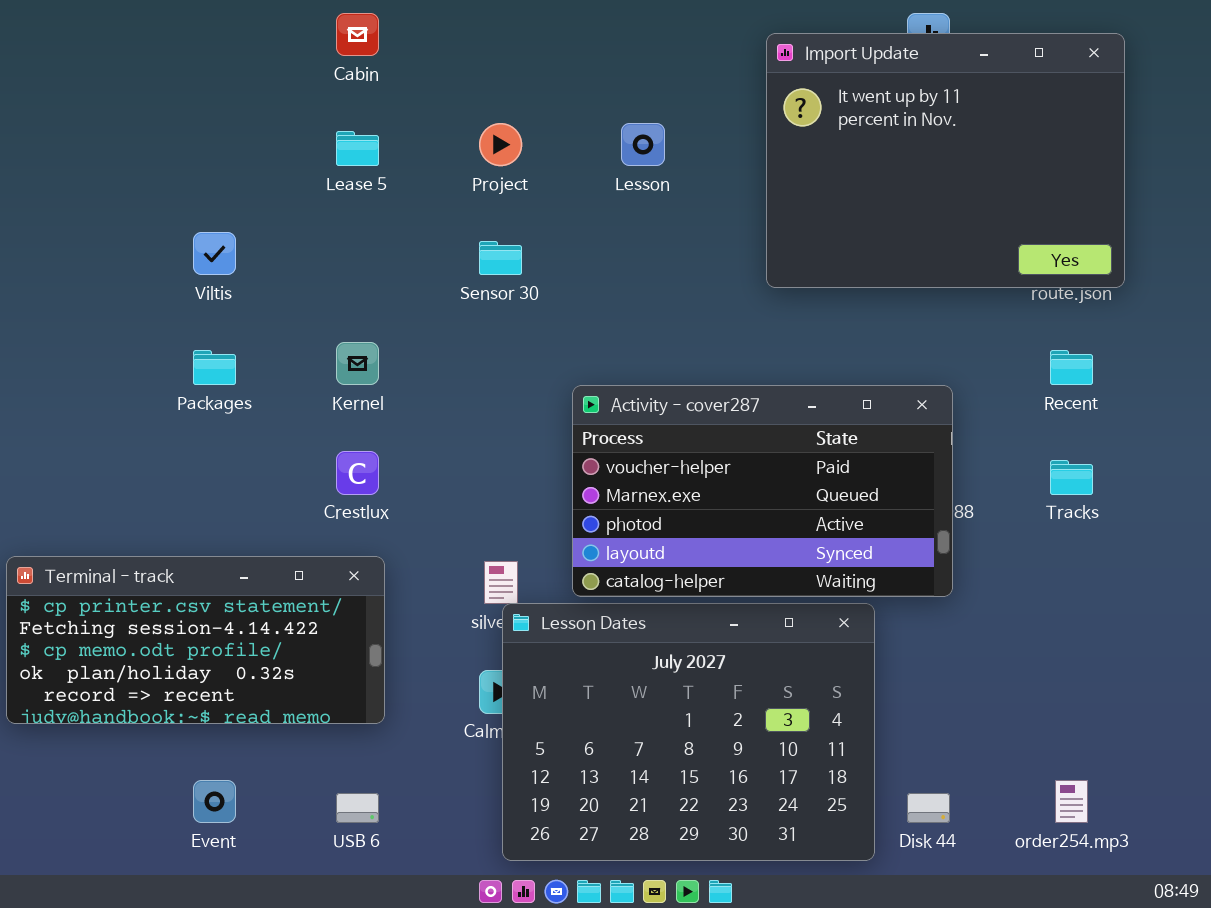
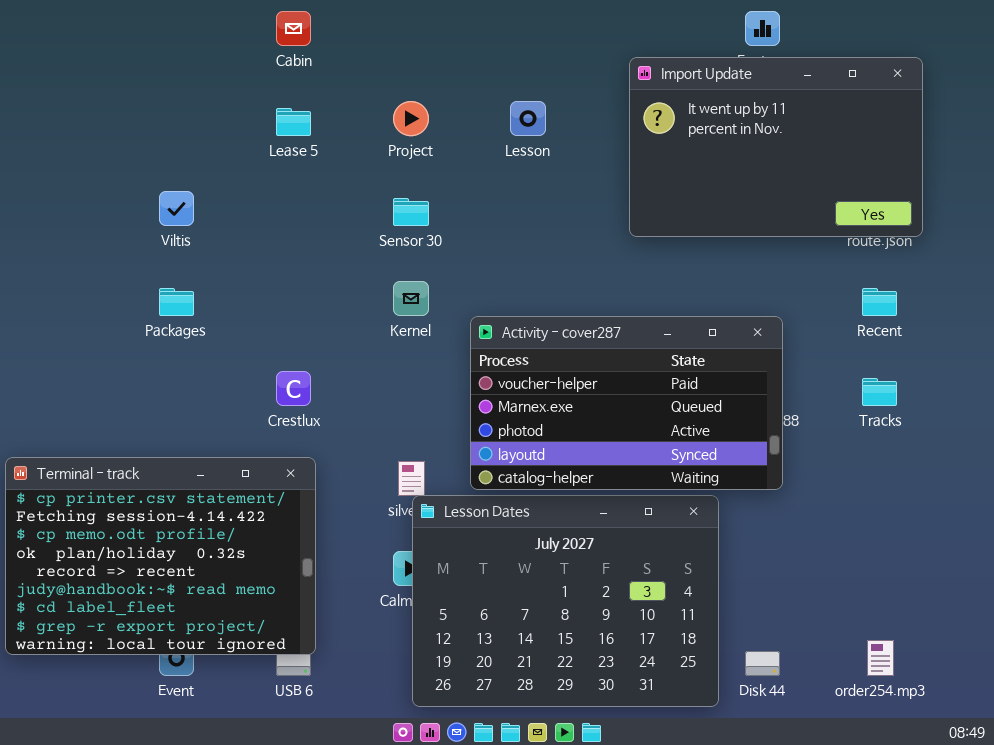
Import Update: [766,33,1125,288] -> [629,57,923,237], resized
Kernel: [336,342,379,385] -> [393,281,429,316], moved
Terminal - track: [6,556,385,724] -> [5,457,316,655], resized

